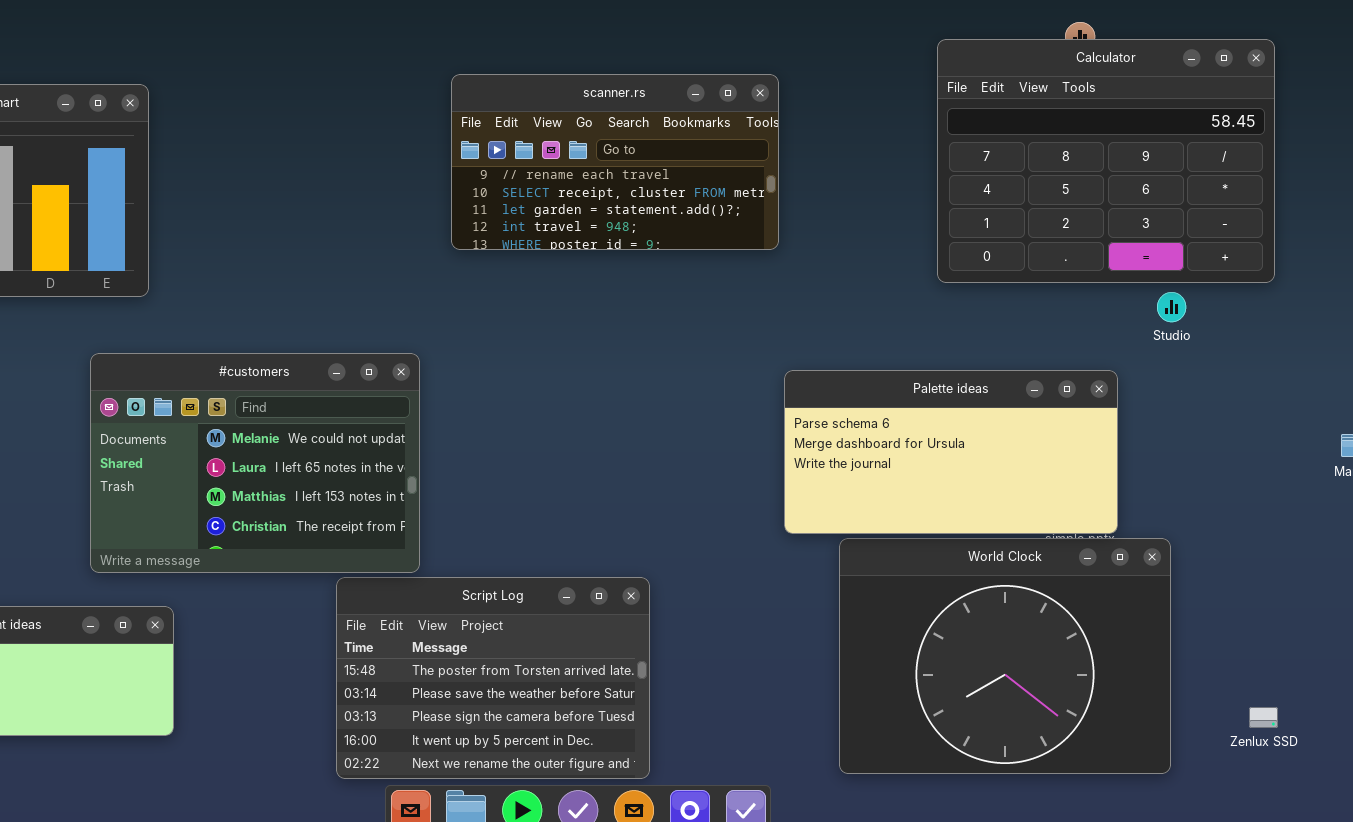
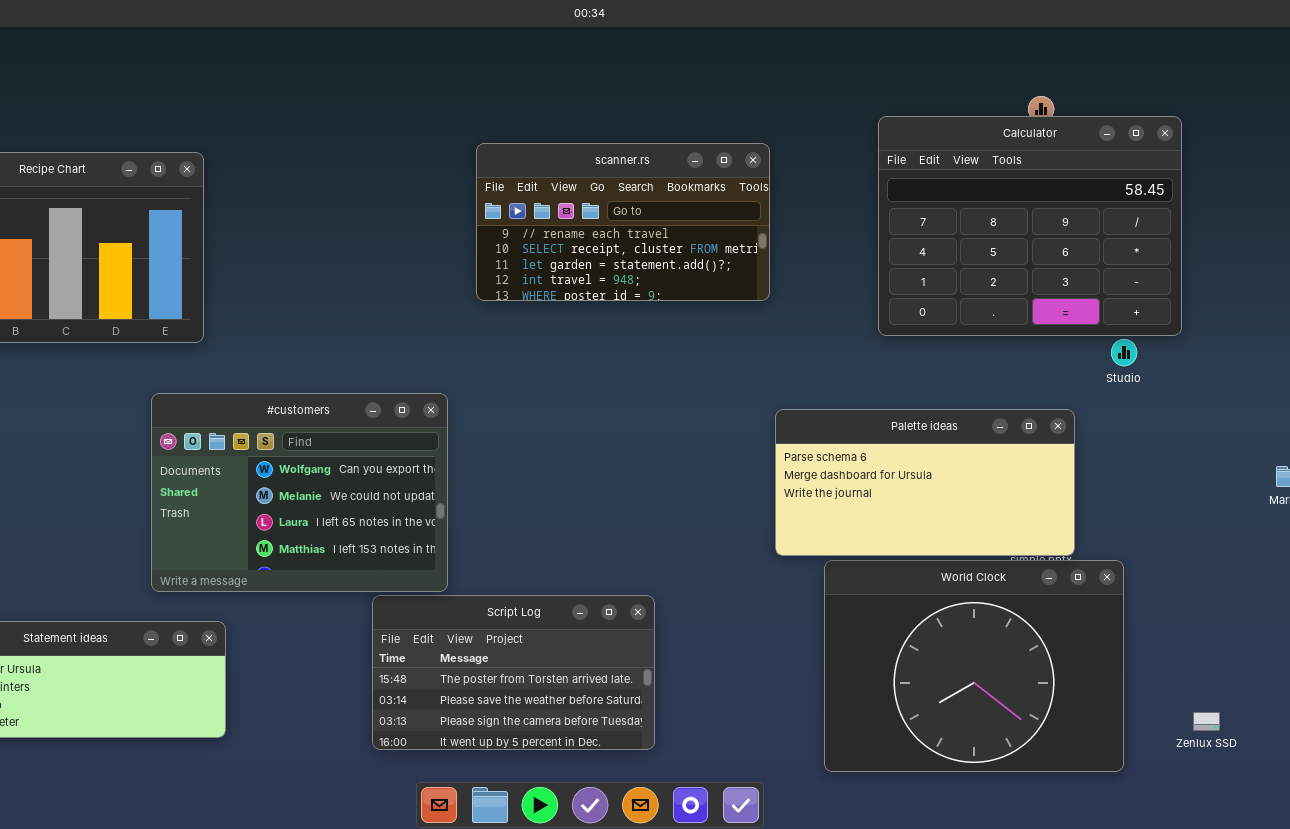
Calculator: [937,39,1275,283] -> [878,116,1182,336], moved
#customers: [90,353,420,573] -> [151,393,448,592], scrolled up 1 row
Script Log: [336,577,650,779] -> [372,595,655,750], resized

